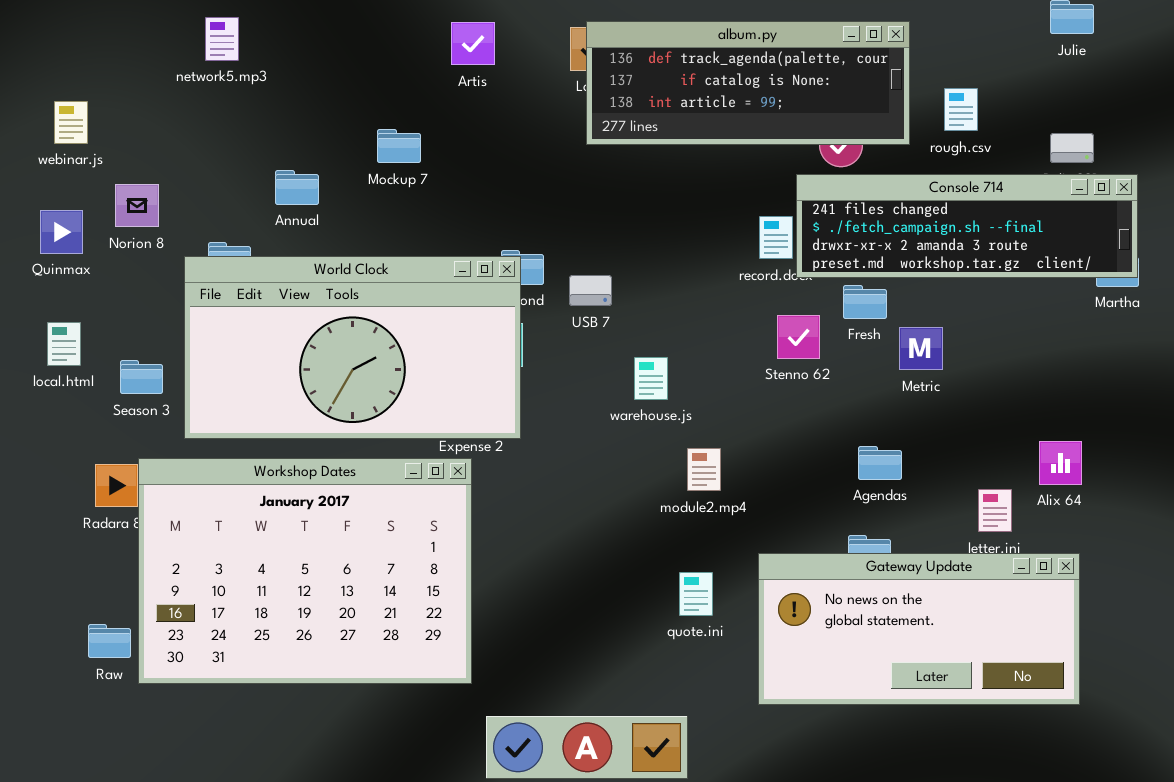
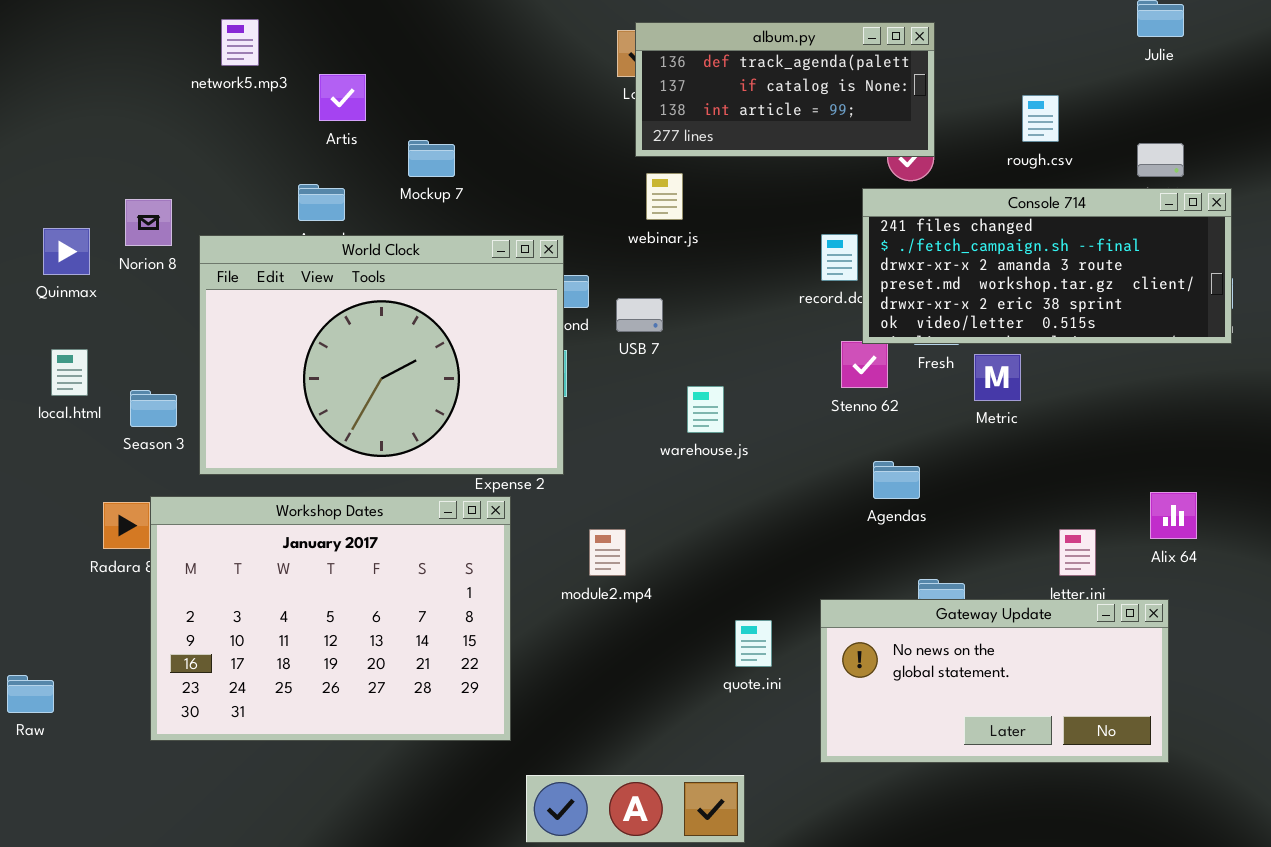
album.py: [586,21,910,145] -> [635,22,935,157], resized
Artis: [451,22,495,65] -> [319,74,366,121], moved
webinar.js: [54,101,88,144] -> [646,173,683,220], moved
Console 714: [796,174,1138,278] -> [862,188,1232,344], resized
World Clock: [184,256,521,439] -> [199,235,564,475], resized
Alix 64: [1039,441,1082,485] -> [1150,492,1197,539], moved
Agendas: [858,446,902,480] -> [873,461,920,499], moved
module2.mp4: [687,448,721,491] -> [589,529,626,576], moved
Raw: [88,624,131,658] -> [7,675,54,713], moved

